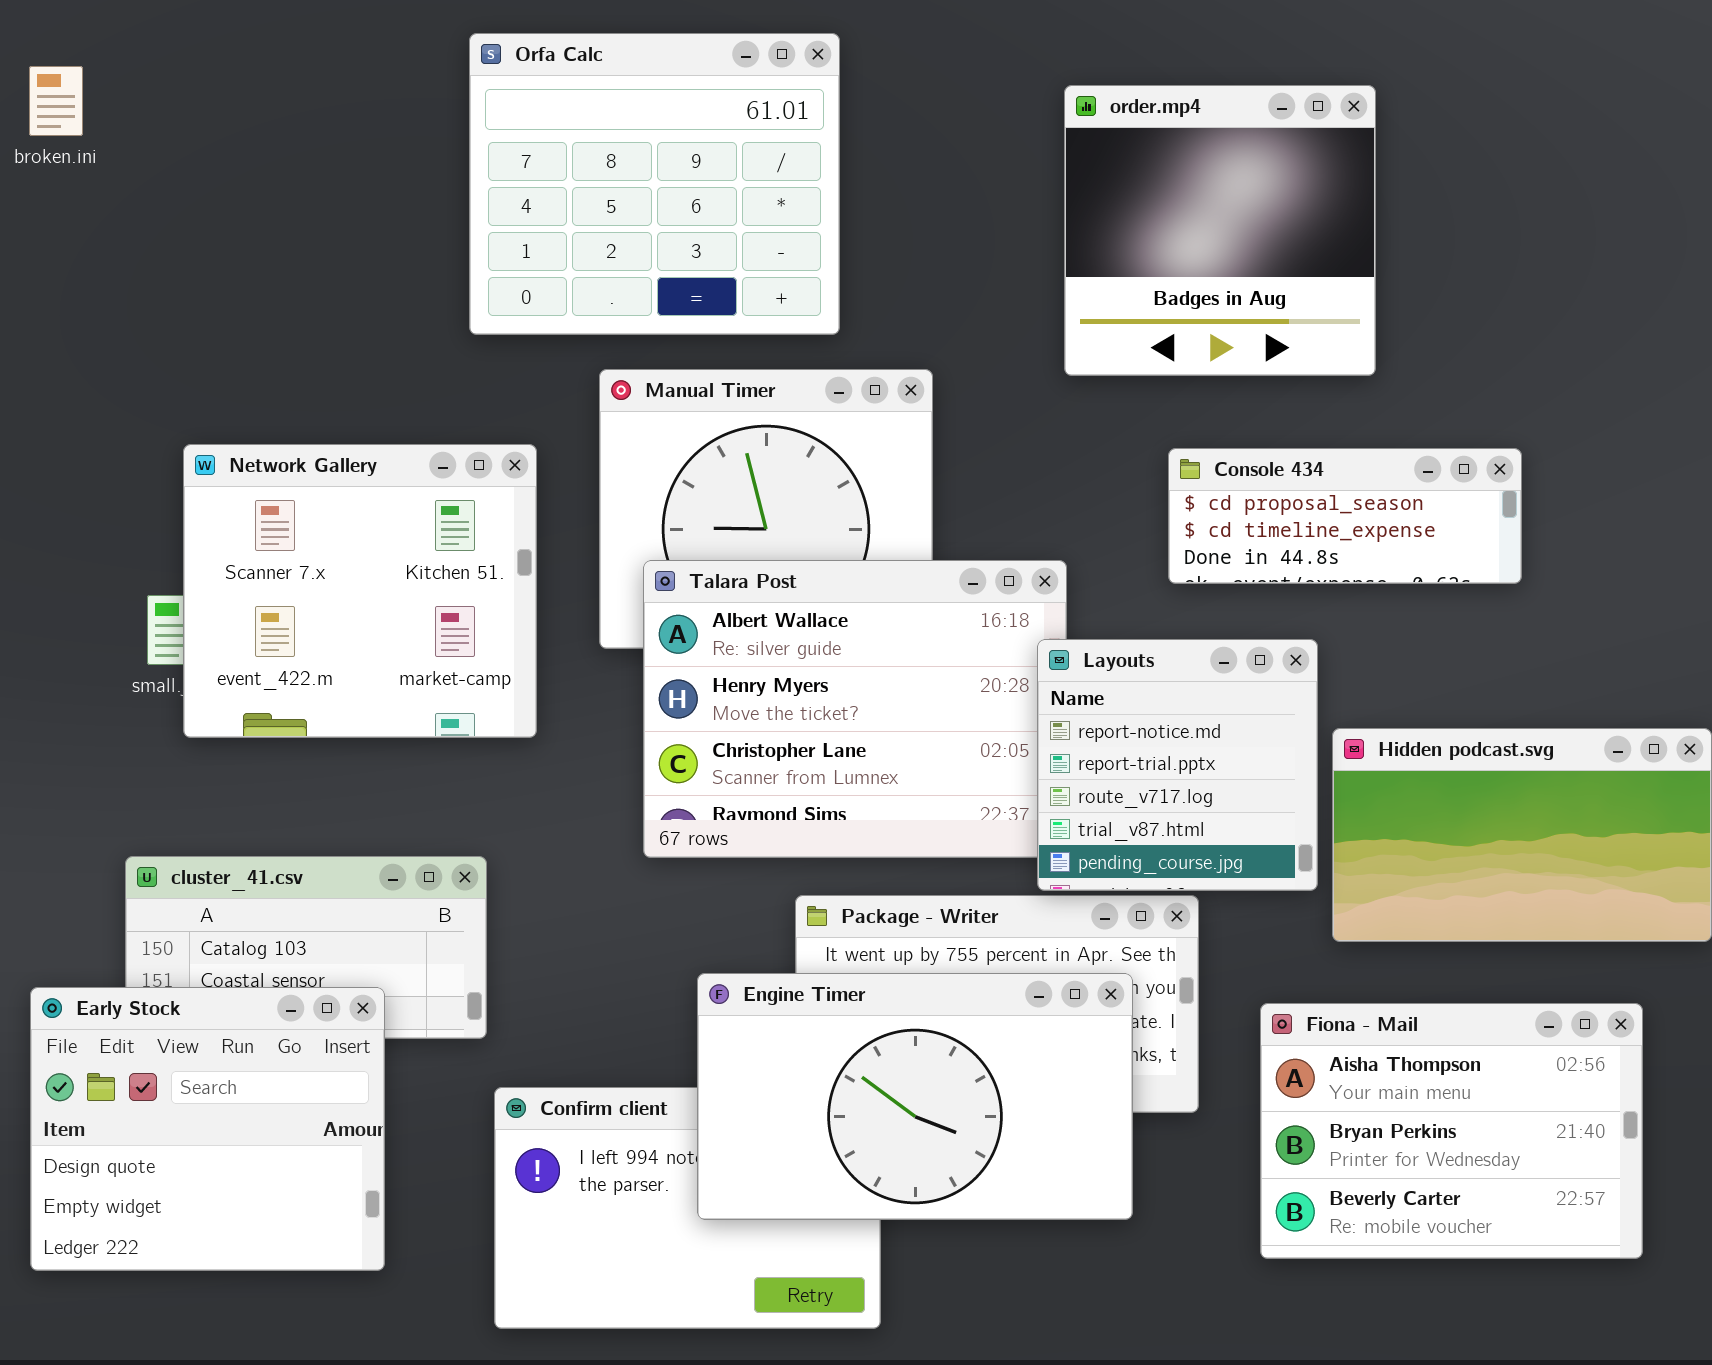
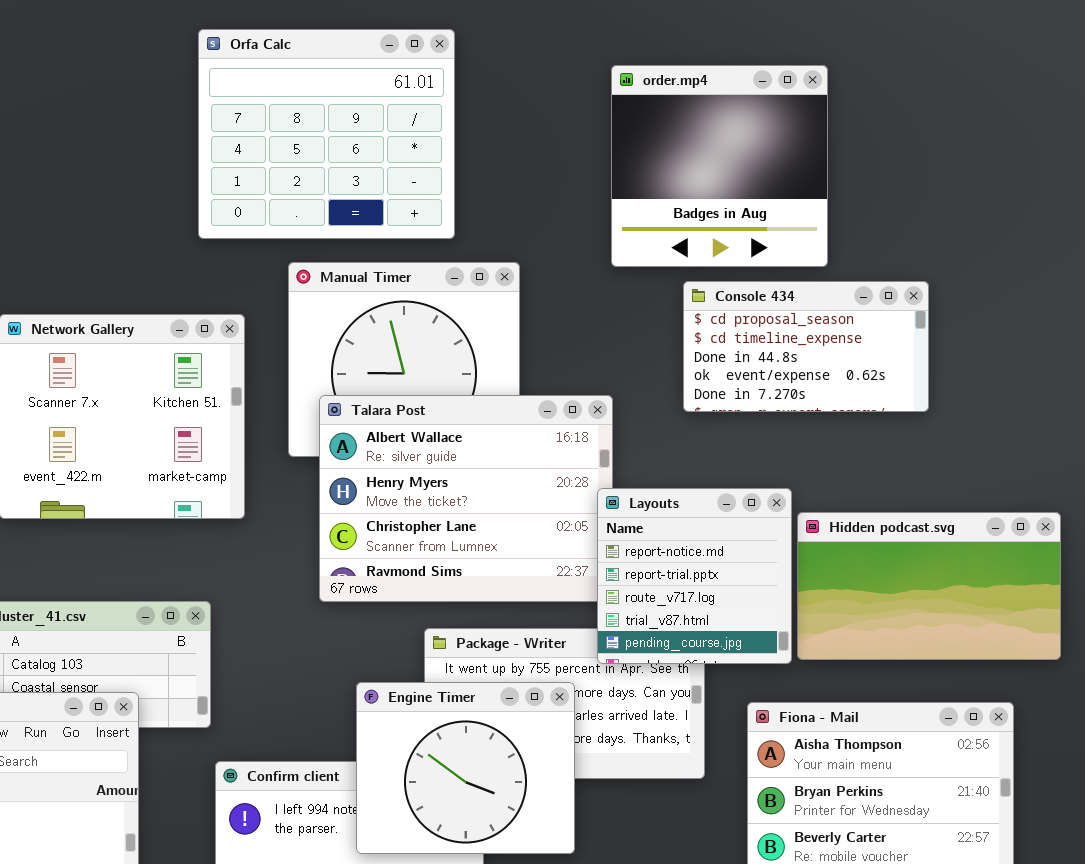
Console 434: [1168,448,1522,584] -> [683,281,929,412], resized
Layouts: [1037,639,1318,891] -> [597,488,792,664], moved
Engine Timer: [697,973,1133,1220] -> [356,682,575,854], resized

